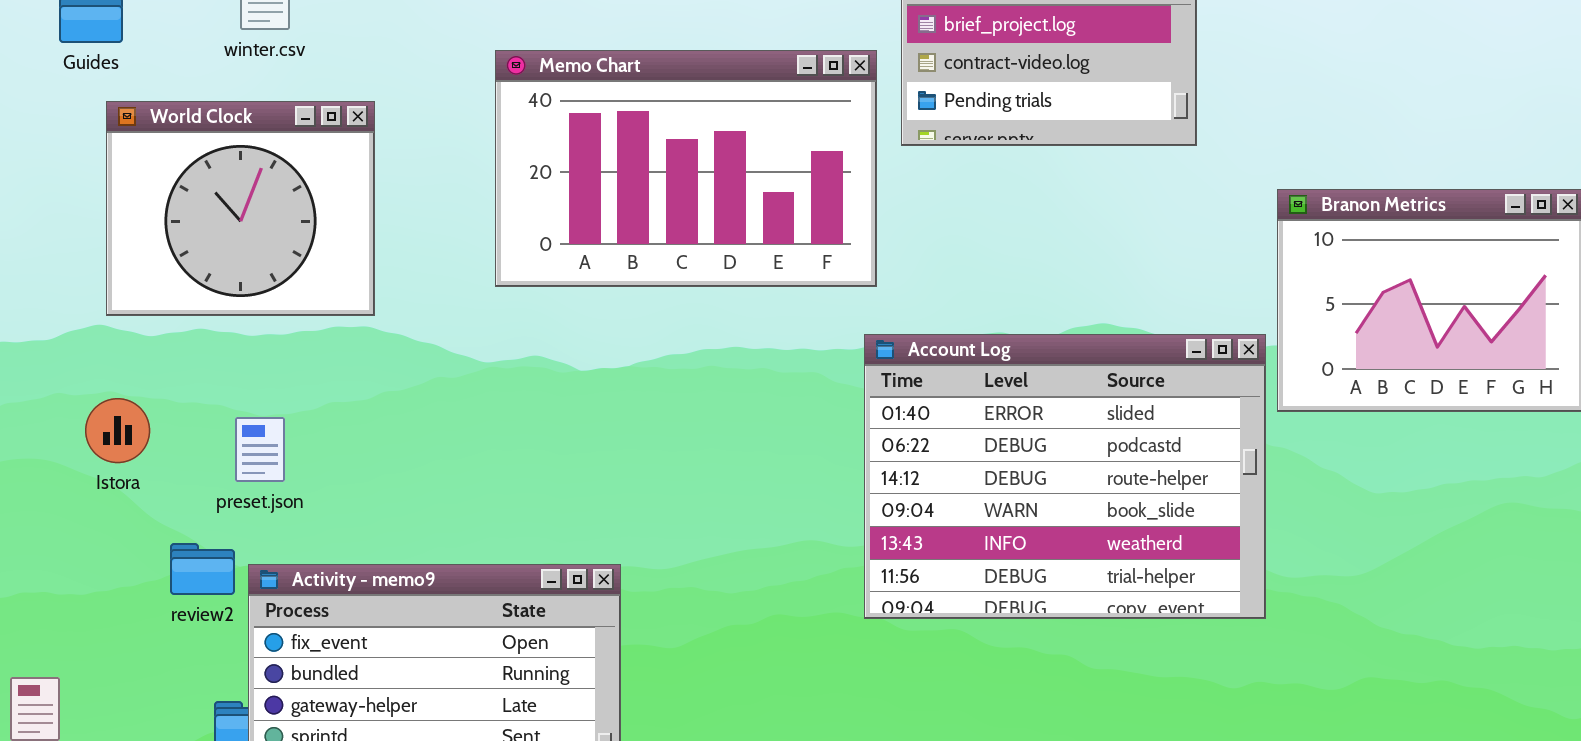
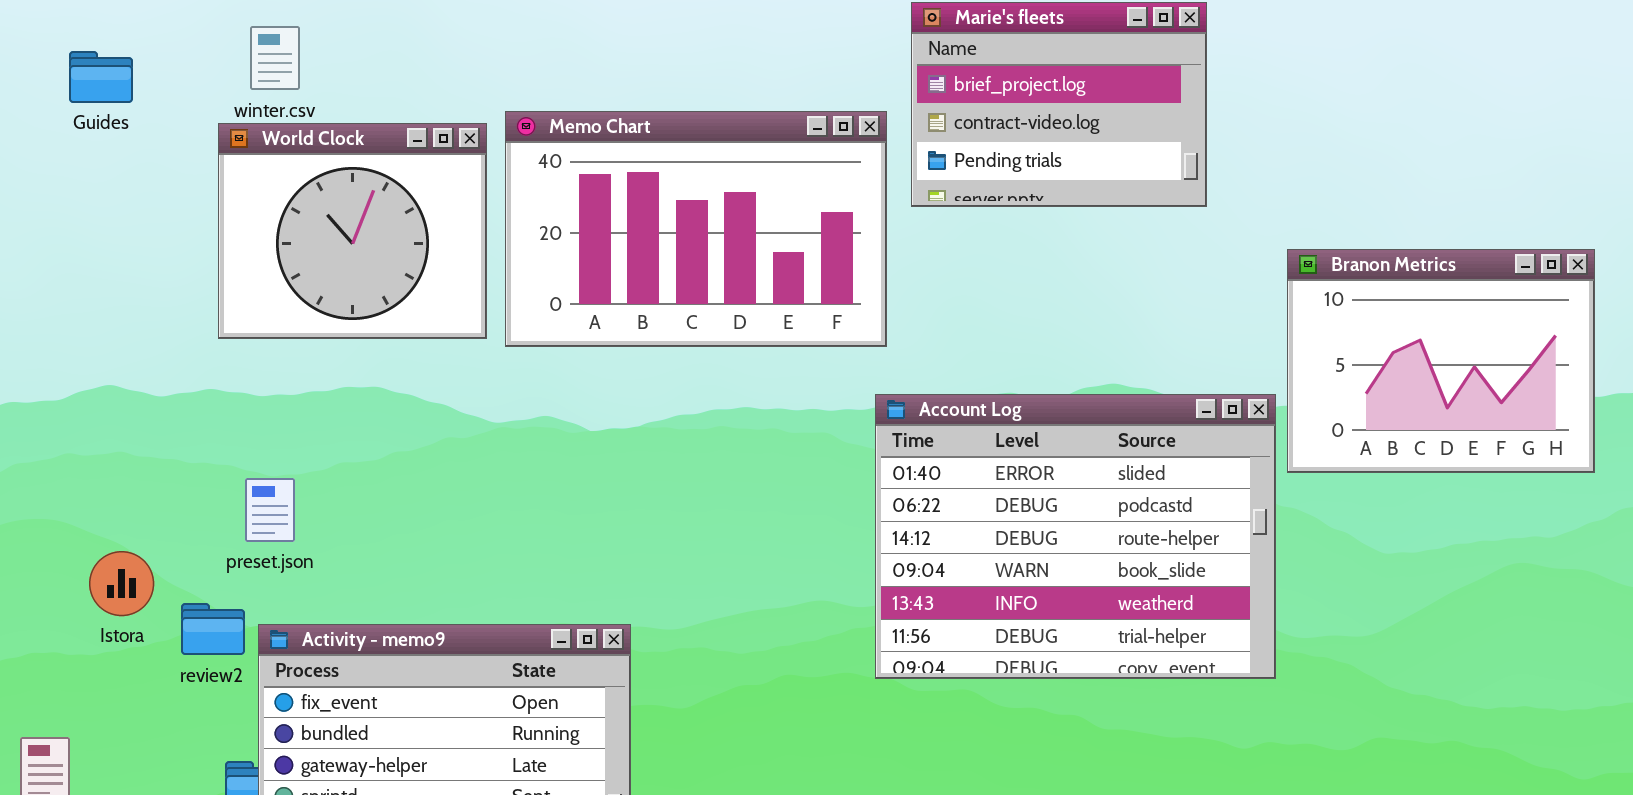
World Clock: [106,101,375,316] -> [218,123,487,339], moved
Istora: [85,398,150,463] -> [89,551,154,616], moved

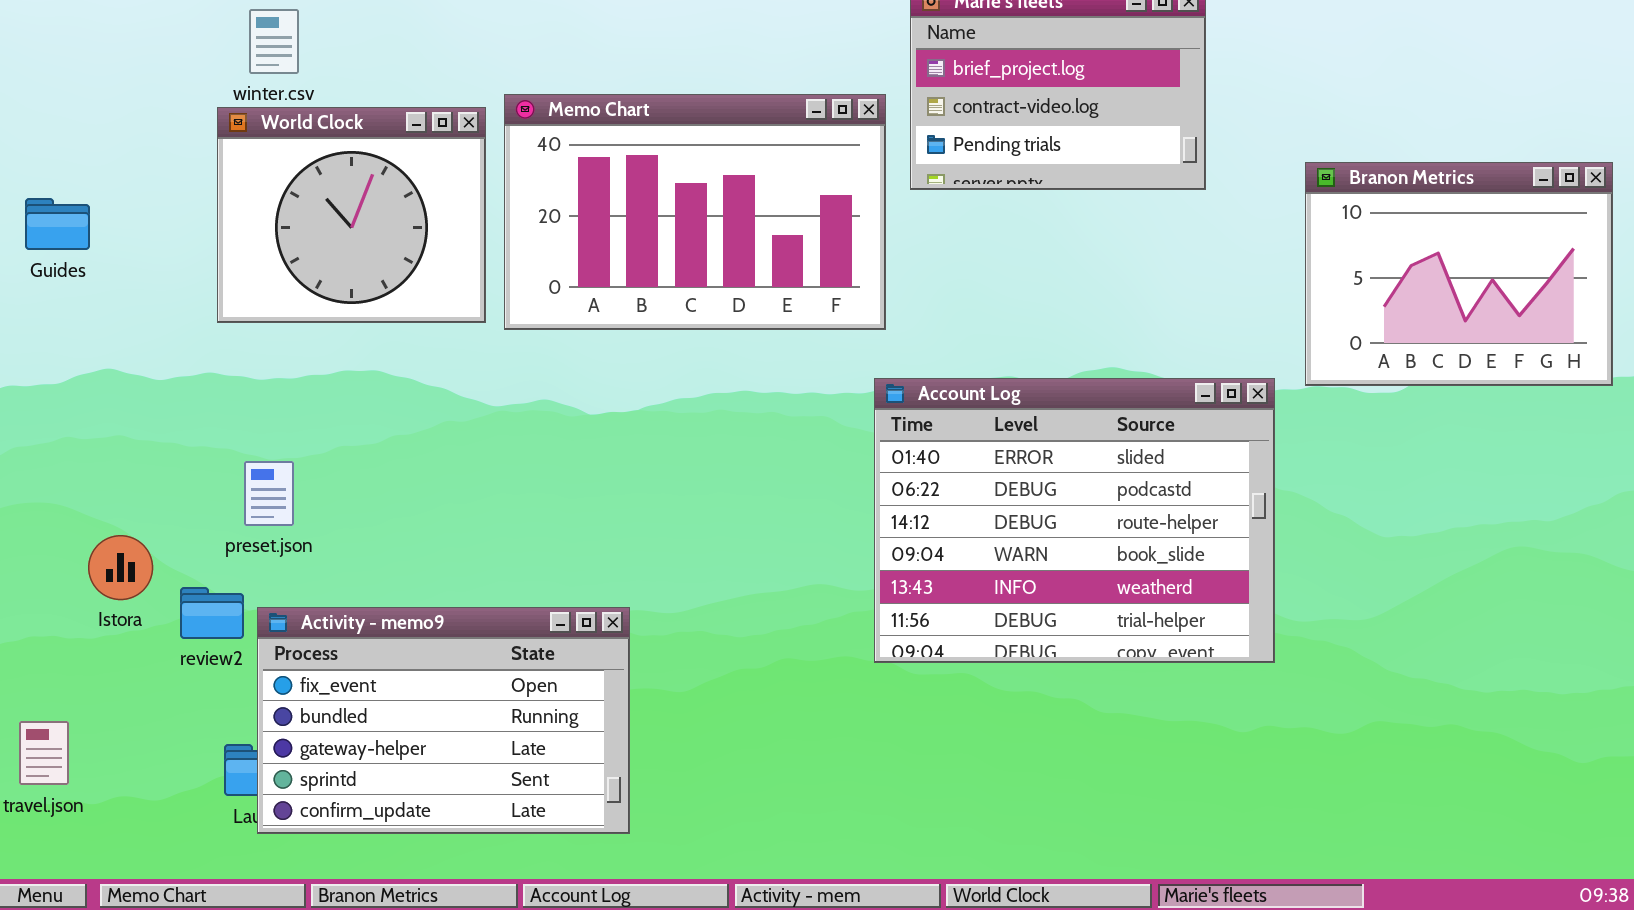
Guides: [69,51,133,103] -> [25,198,90,250], moved
Branon Metrics: [1287,249,1595,473] -> [1305,162,1613,386], moved

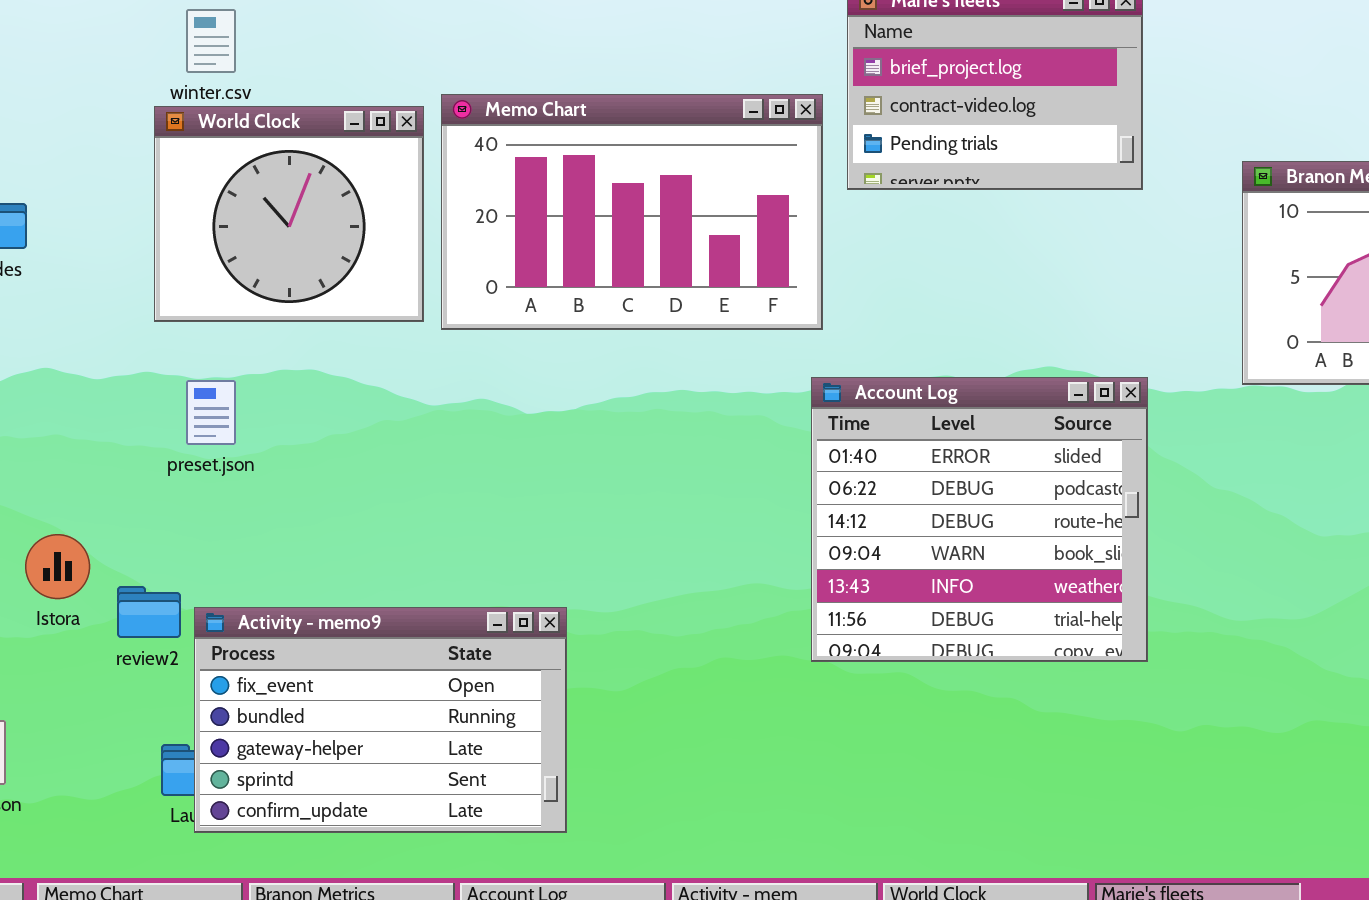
Account Log: [874,378,1275,663] -> [811,377,1148,662], resized
preset.json: [244,461,294,526] -> [186,380,236,445], moved

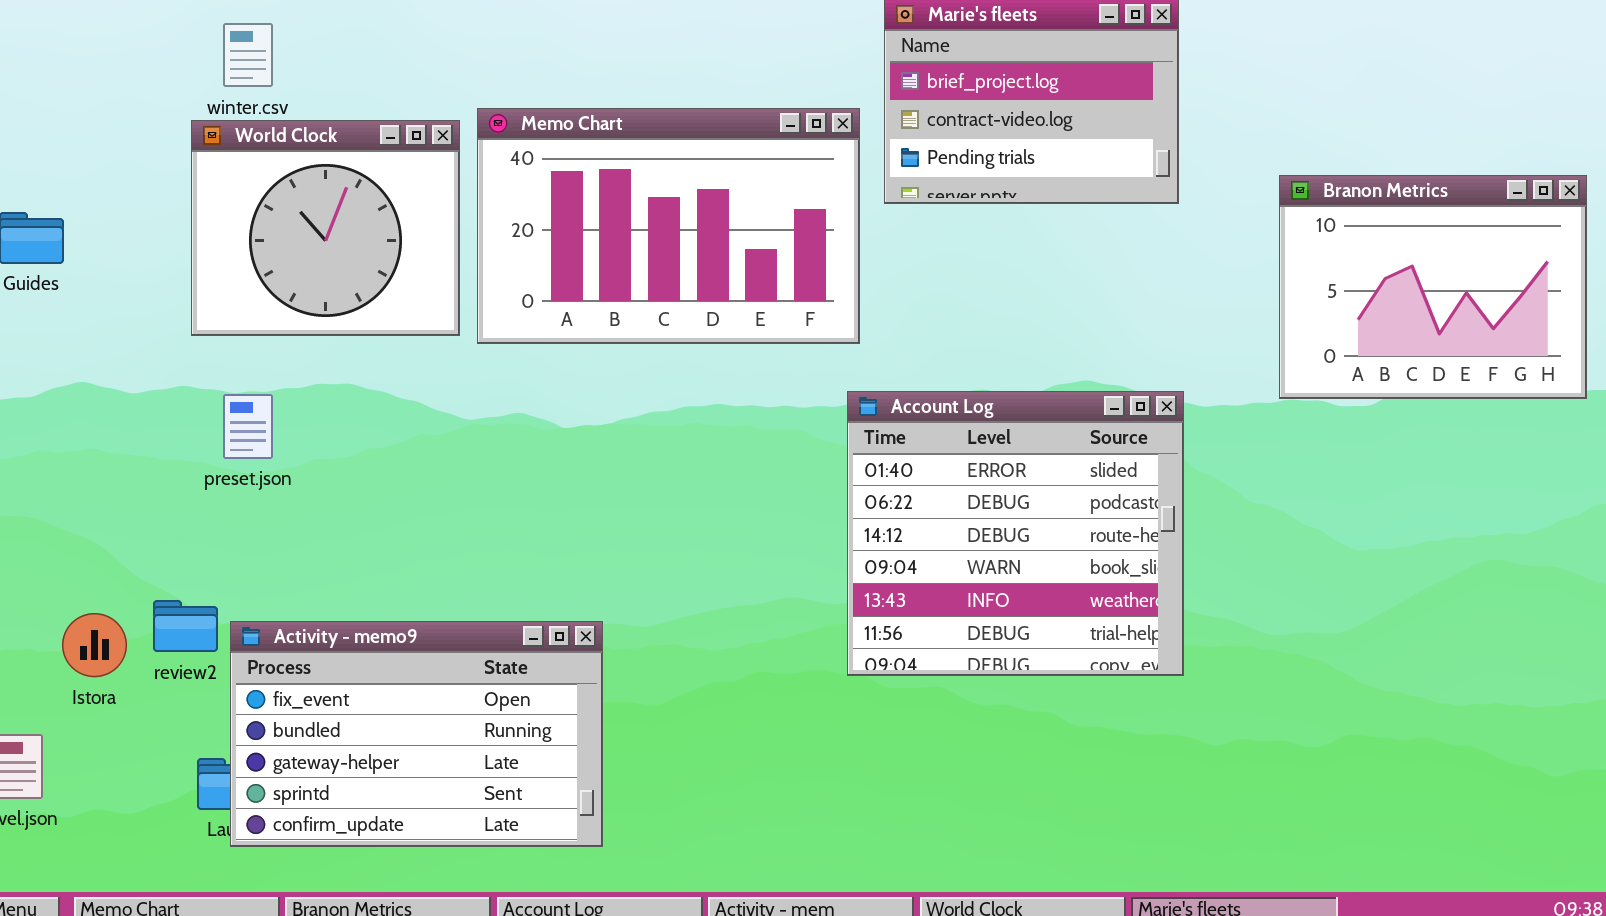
Istora: [25,534,90,599] -> [62,613,127,677], moved

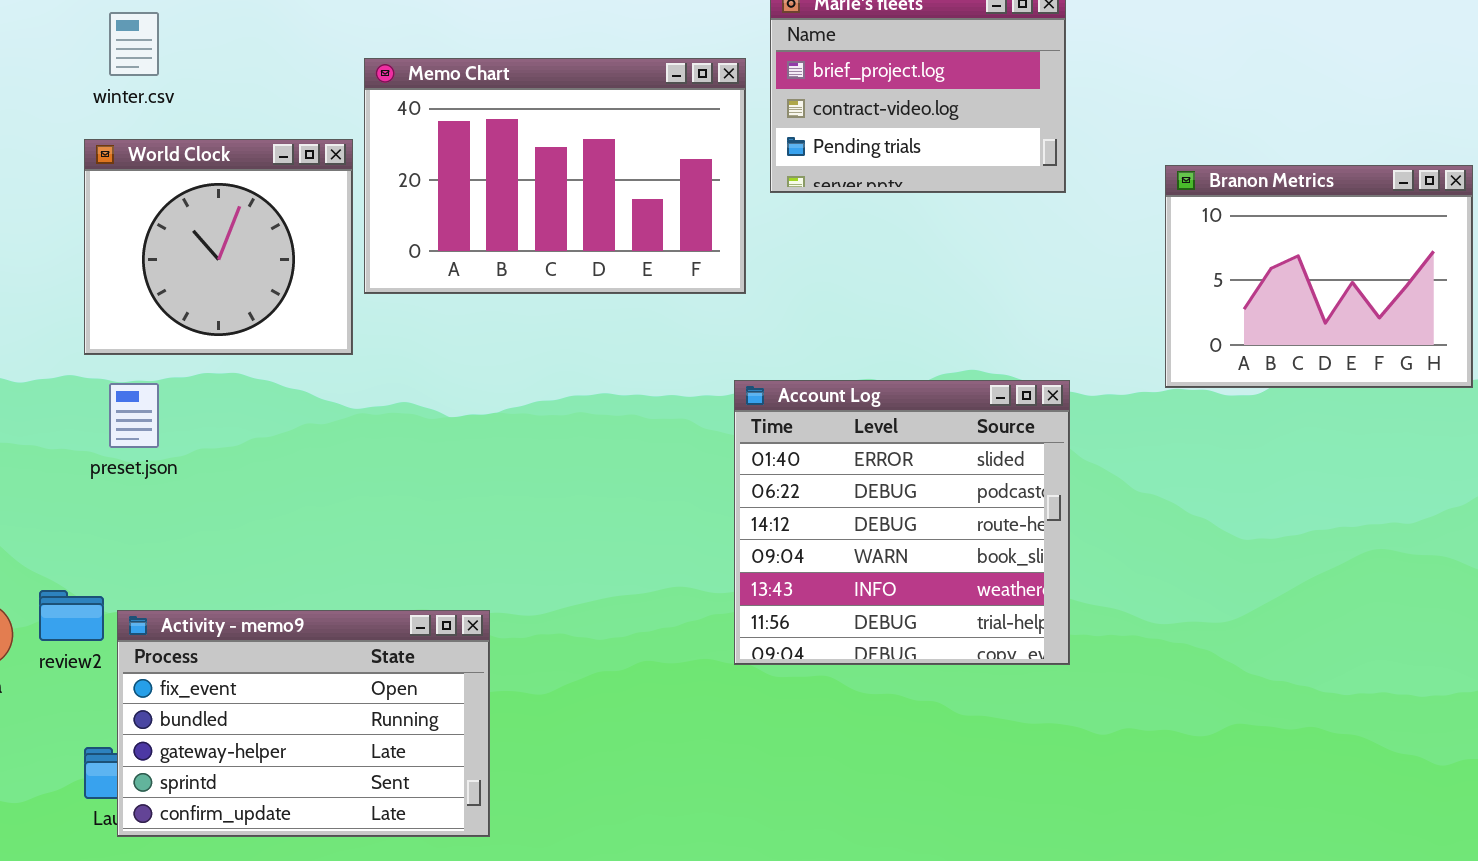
Memo Chart: [477,108,860,344] -> [364,58,746,294], moved
World Clock: [191,120,460,336] -> [84,139,353,355], moved

